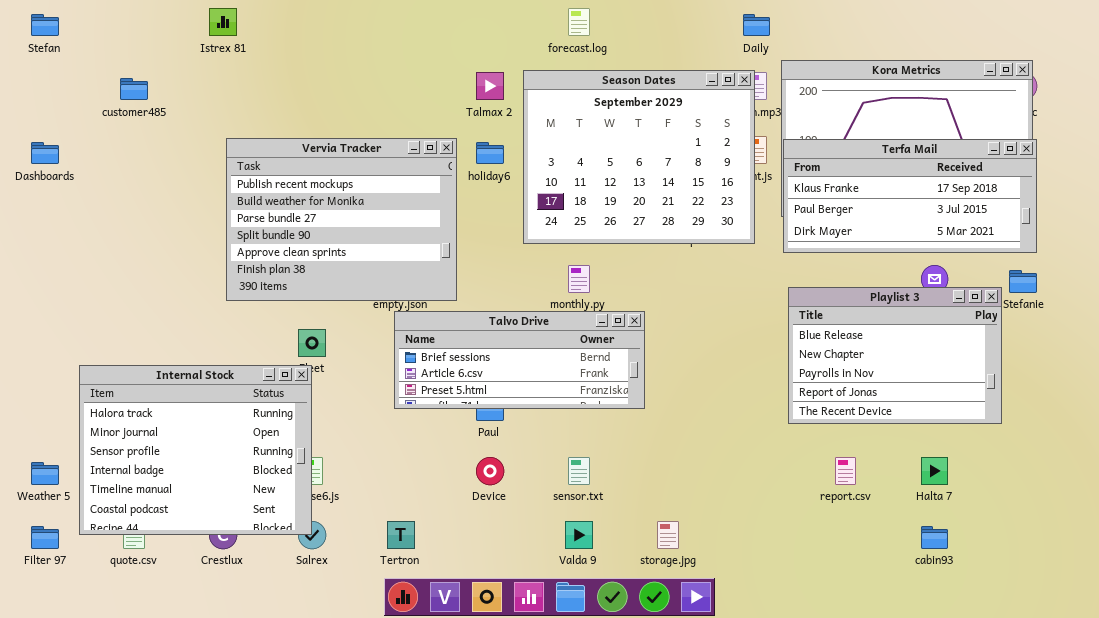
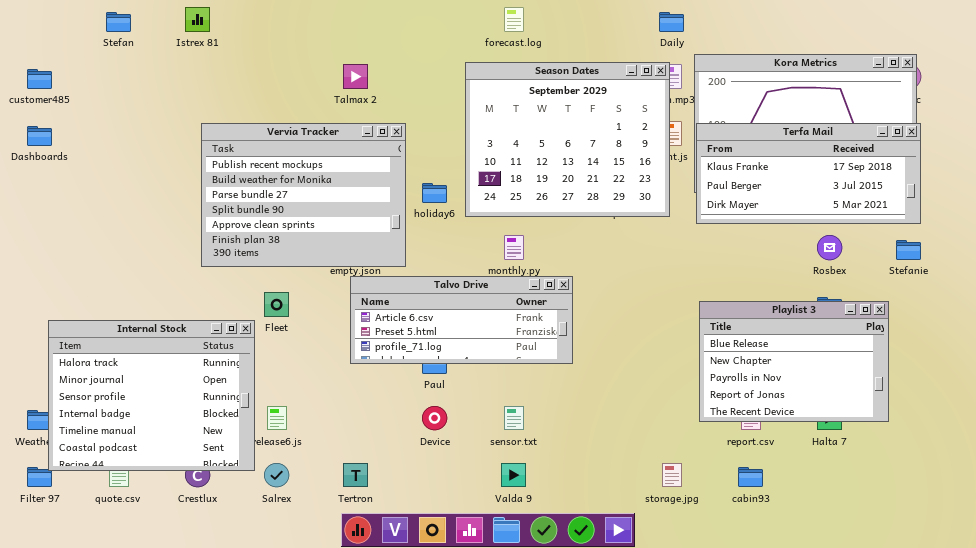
Stefan: [31,14,59,36] -> [106,12,131,32], moved
Talmax 2: [476,72,504,100] -> [343,64,368,89], moved
customer485: [120,78,148,100] -> [27,69,52,89], moved
holiday6: [476,142,504,164] -> [422,183,447,203], moved
Playlist 3: [788,287,1002,424] -> [699,301,889,422], moved
Talvo Drive: [394,311,645,409] -> [350,276,573,364], scrolled down 1 row
Internal Stock: [79,365,312,535] -> [48,320,255,471], moved
storage.jpg: [657,521,679,549] -> [662,463,682,487], moved
cabin93: [921,526,948,549] -> [738,467,763,487], moved

